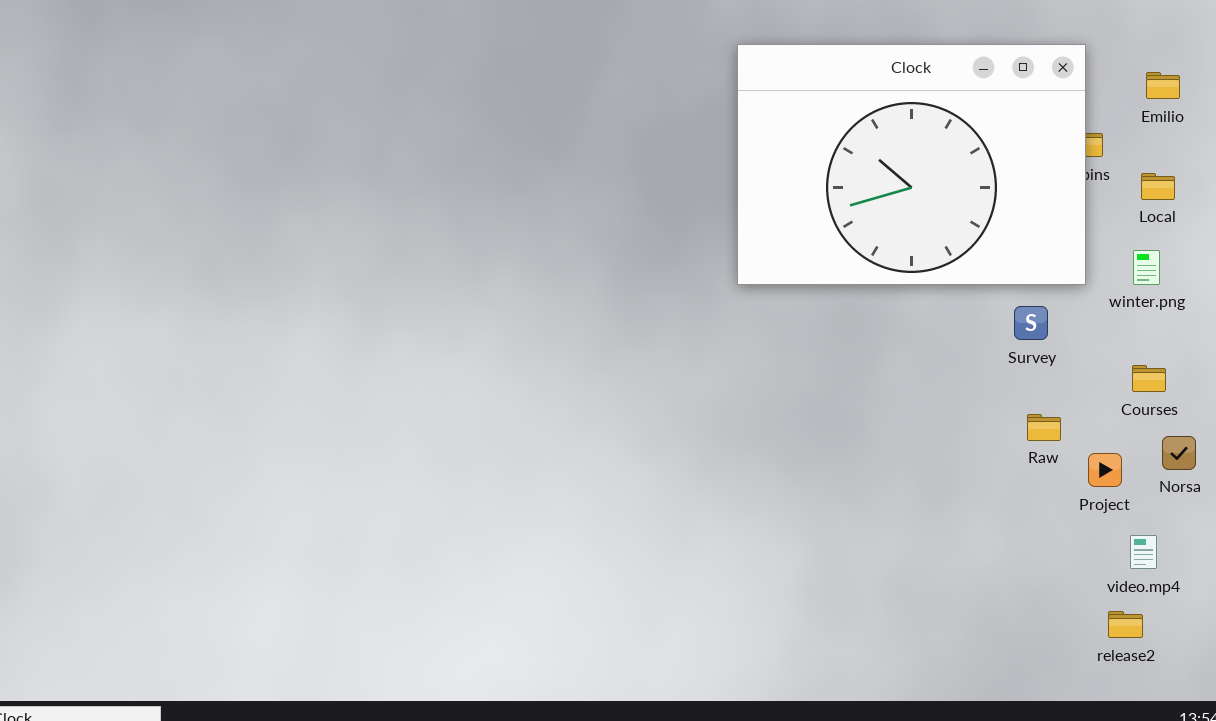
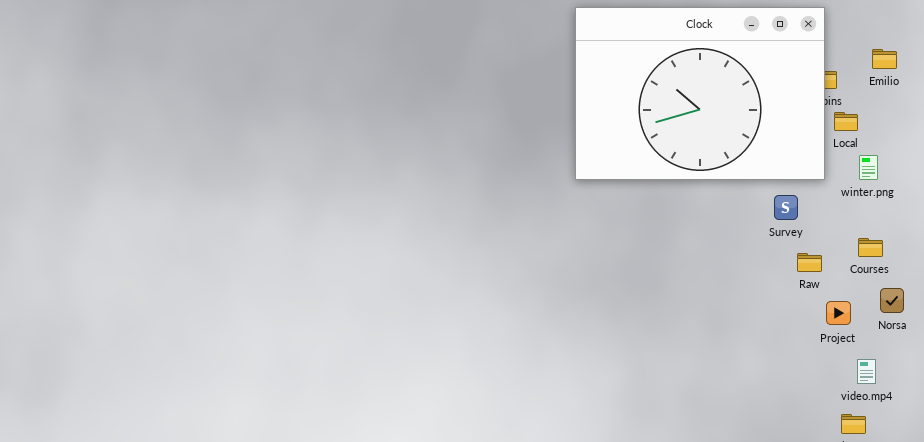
Emilio: [1146,72,1180,99] -> [872,49,897,69], moved
Local: [1141,173,1175,200] -> [834,112,858,131], moved
Raw: [1027,414,1061,441] -> [797,253,822,272], moved

